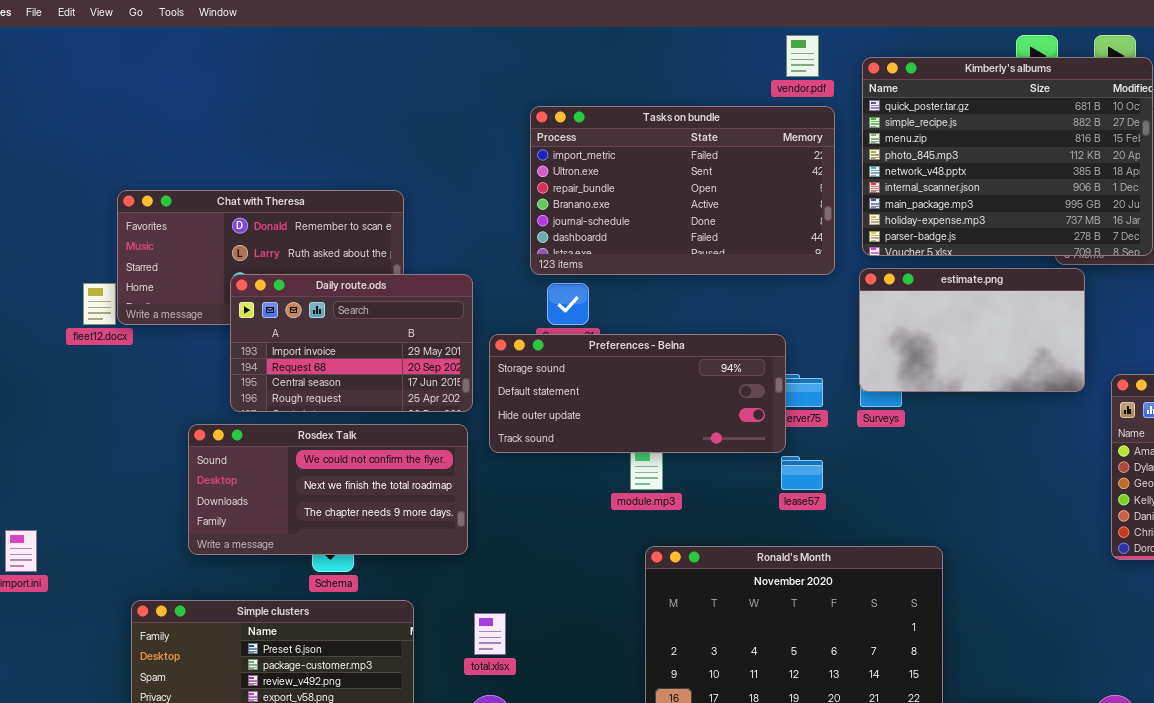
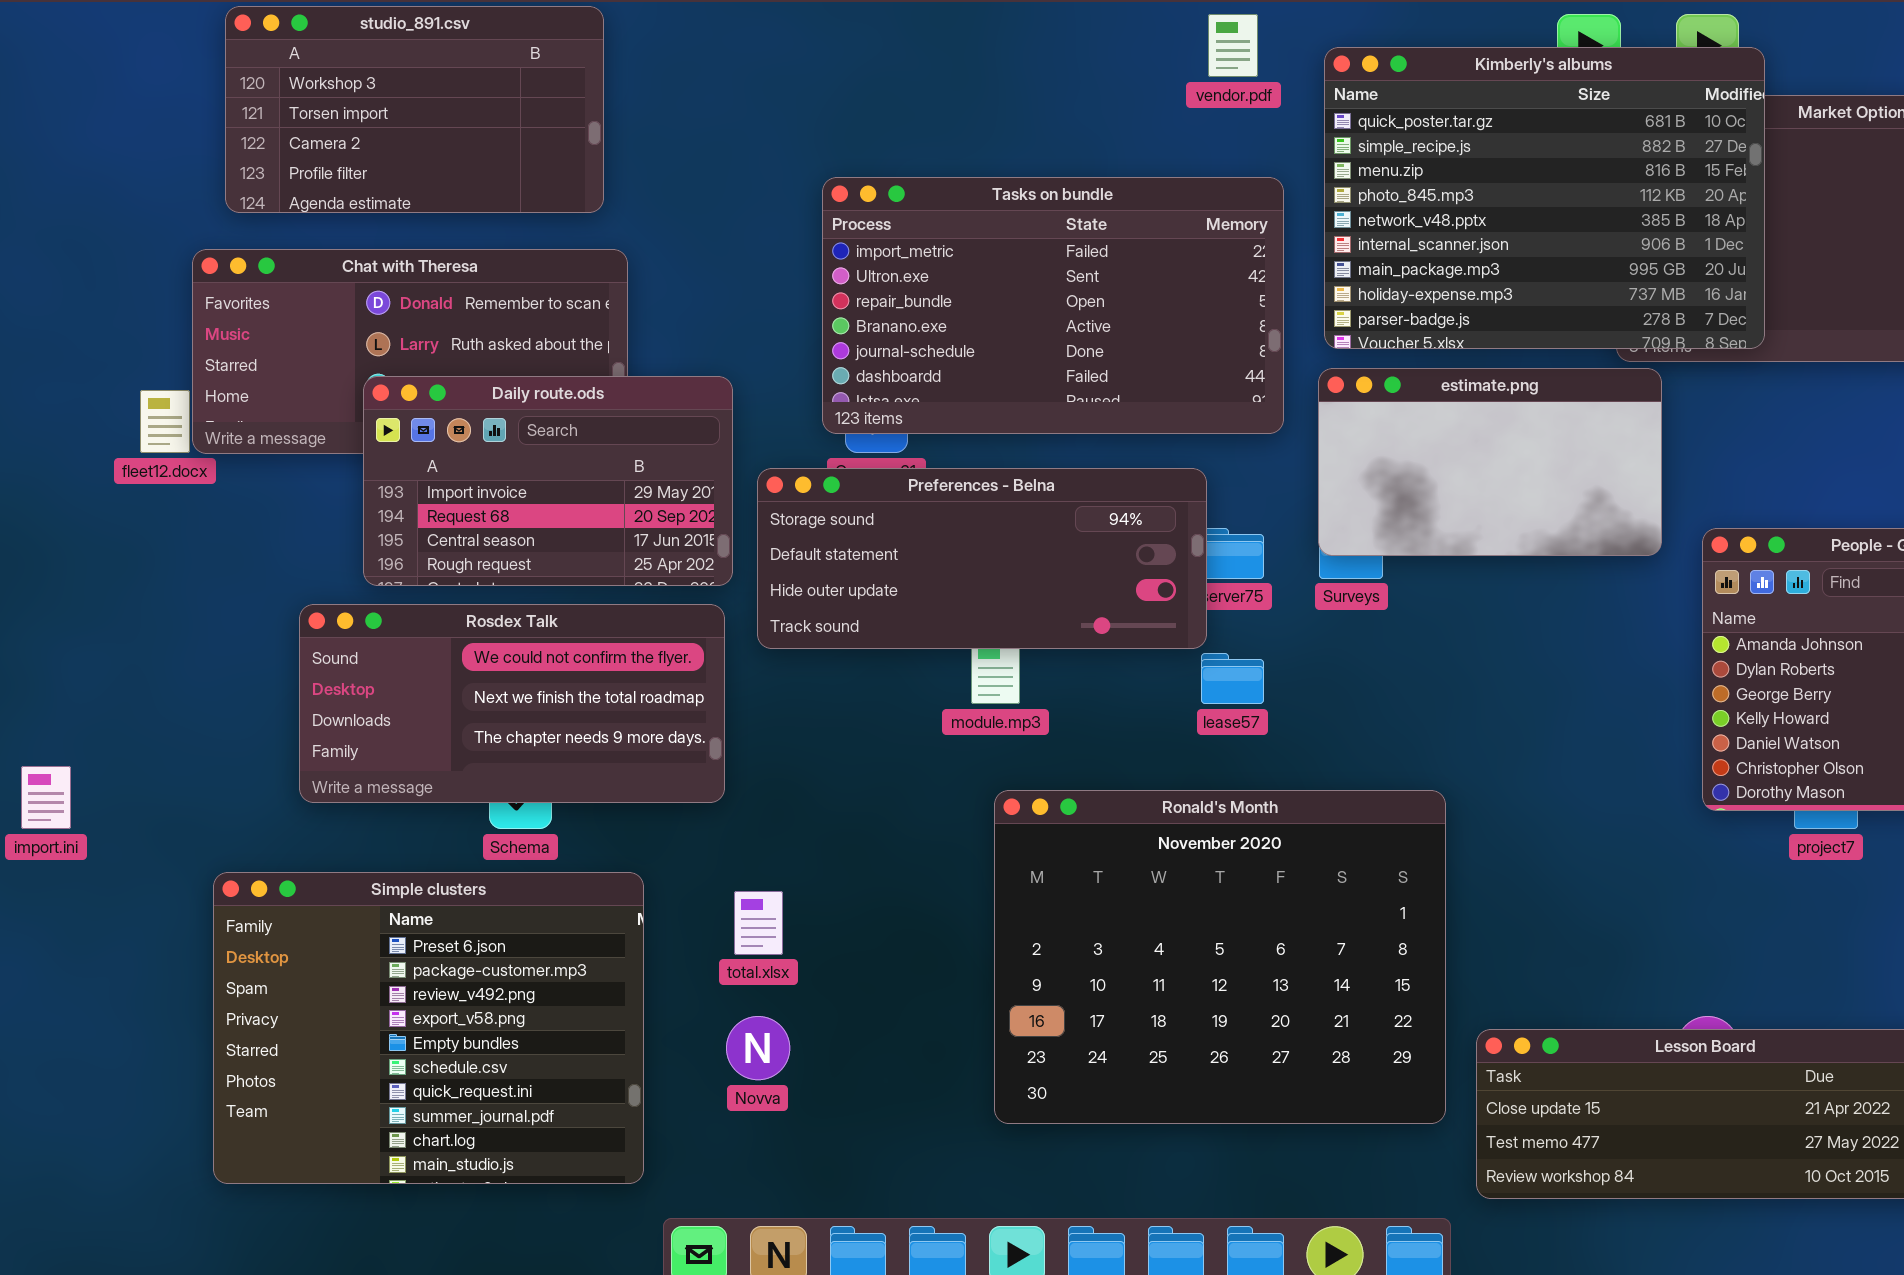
studio_891.csv: none -> [225,6,604,213], opened
Tasks on bundle: [530,106,835,275] -> [822,177,1284,434], moved

